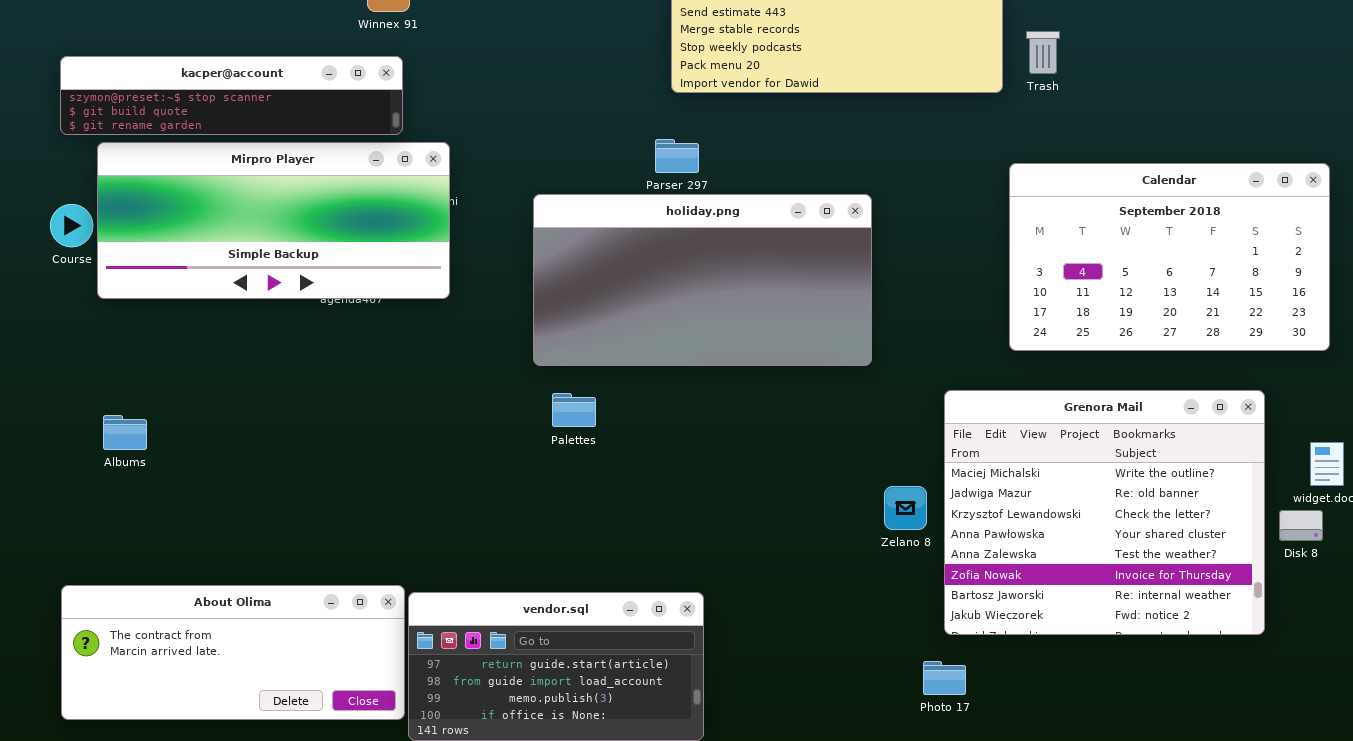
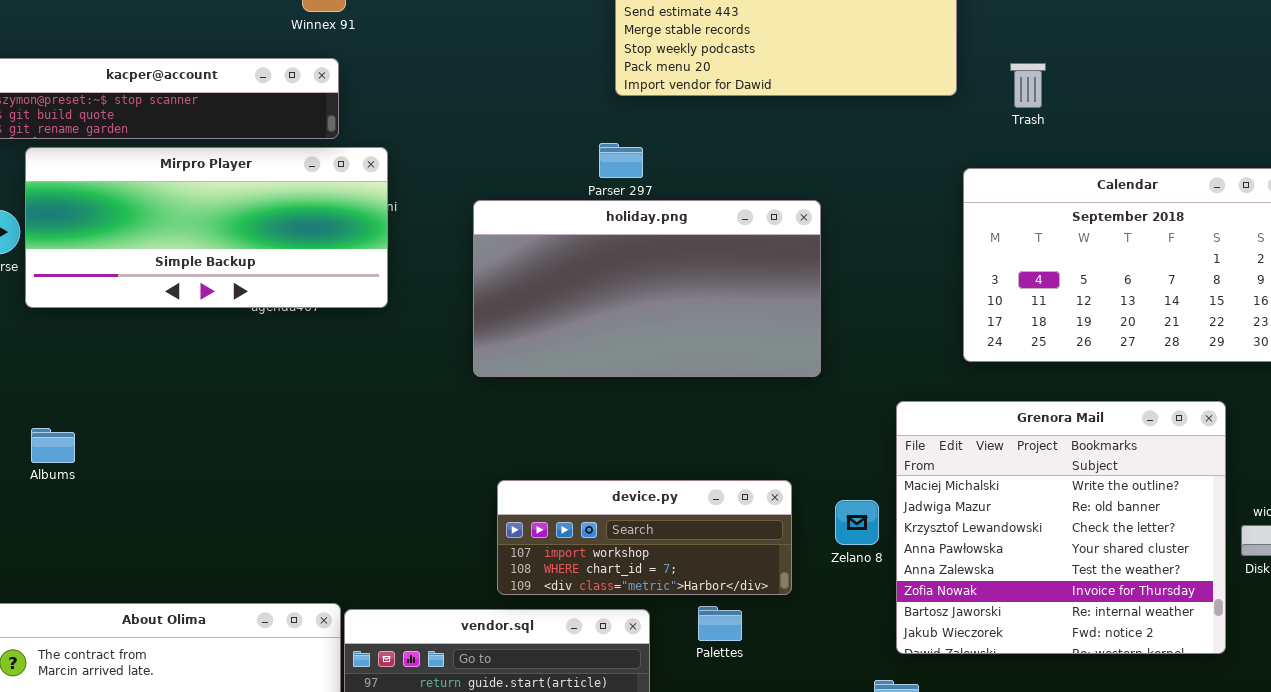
Trash: [1026,31,1060,74] -> [1010,63,1046,108], moved
Palettes: [552,393,596,427] -> [698,606,742,641], moved
device.py: none -> [497,480,792,595], opened

